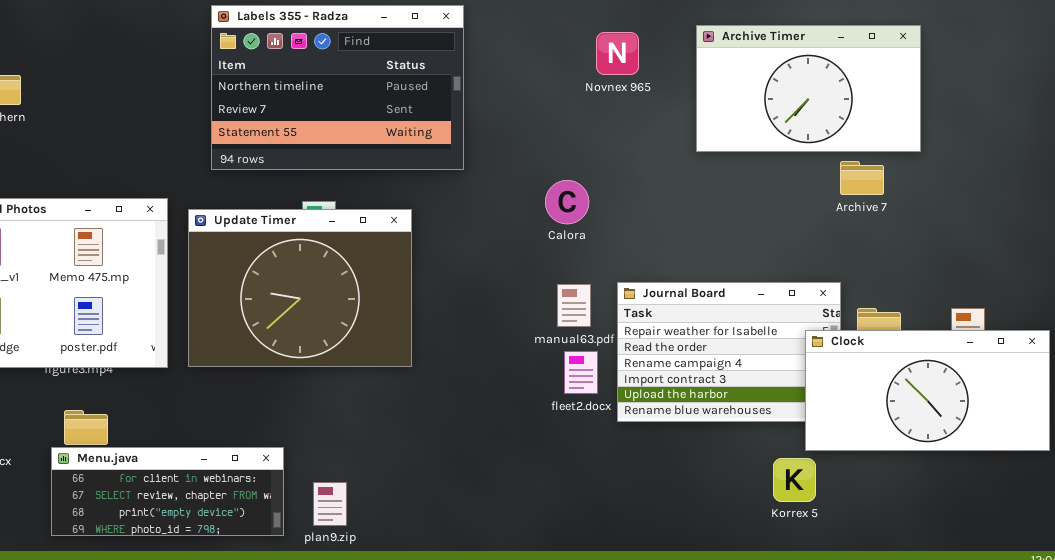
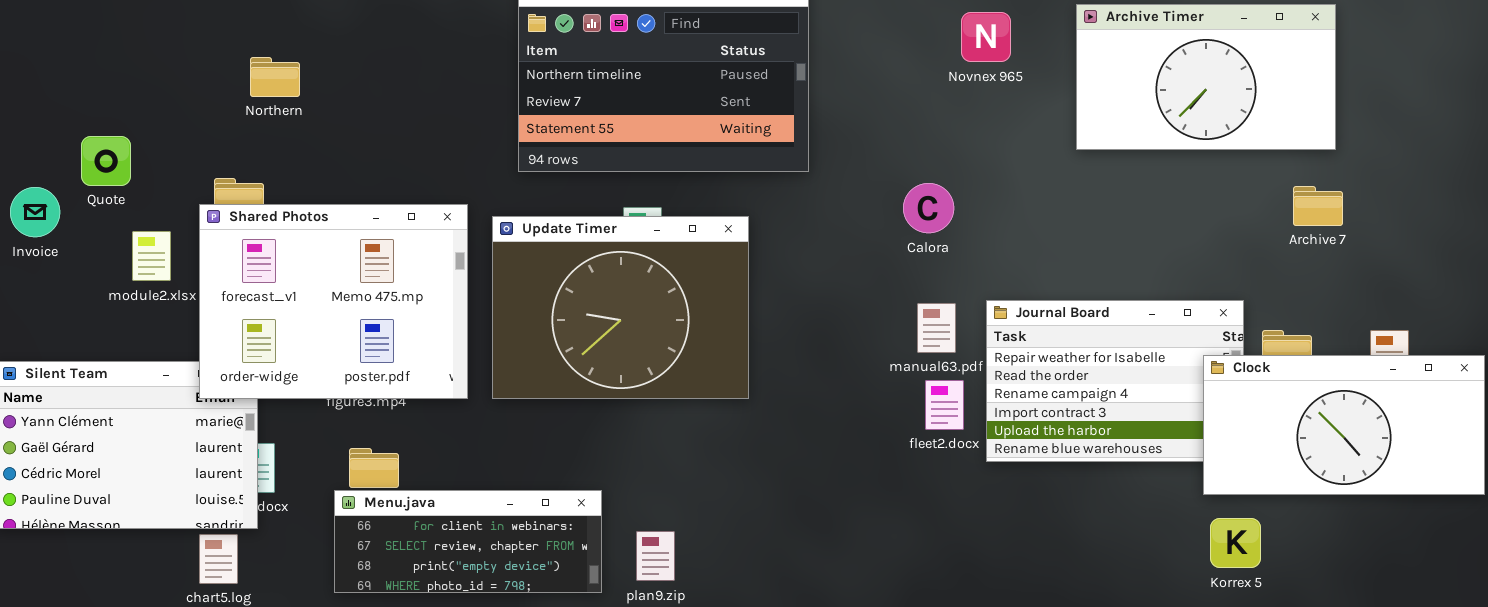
Archive 7: [840,161,884,195] -> [1293,186,1343,226], moved
Korrex 5: [773,458,816,502] -> [1210,518,1261,568], moved

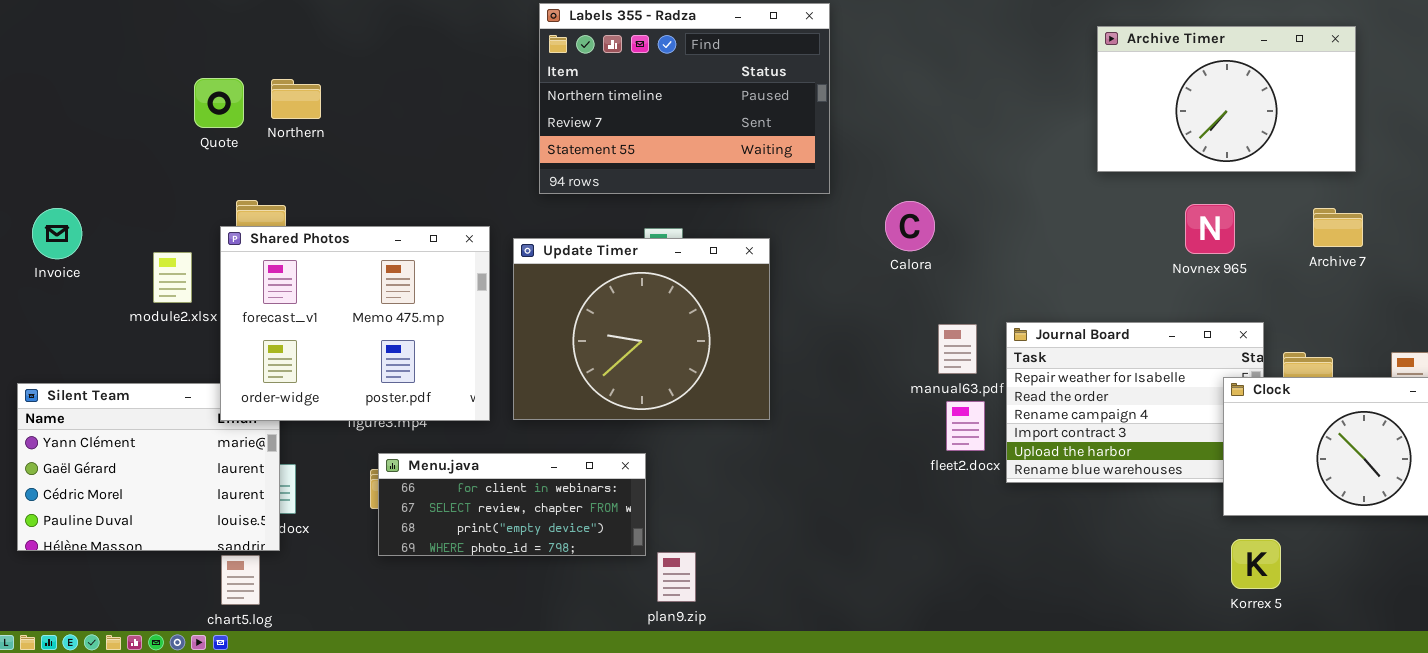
Novnex 965: [961,12,1011,62] -> [1185,204,1235,254], moved
Quote: [81,136,131,186] -> [194,78,244,128], moved
Calora: [903,183,954,233] -> [885,201,935,251], moved
Menu.java: [334,490,602,593] -> [378,453,646,556], moved

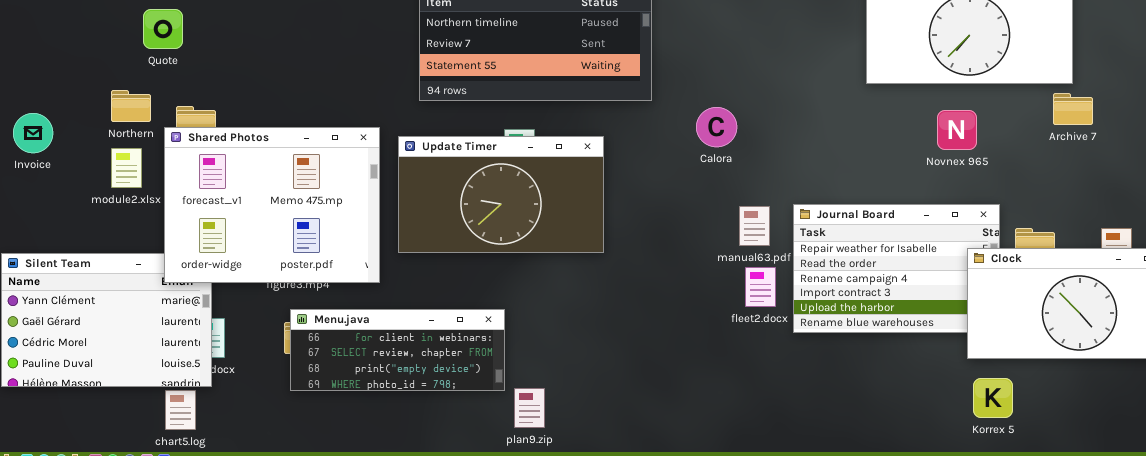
Northern: [271,79,321,119] -> [111,90,151,122], moved
Archive 7: [1313,208,1363,247] -> [1053,93,1093,125], moved
Update Timer: [513,238,770,420] -> [398,136,604,253], resized

